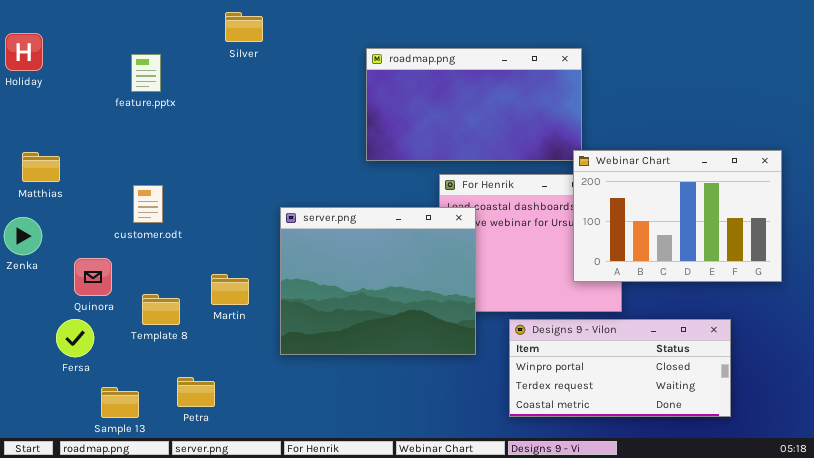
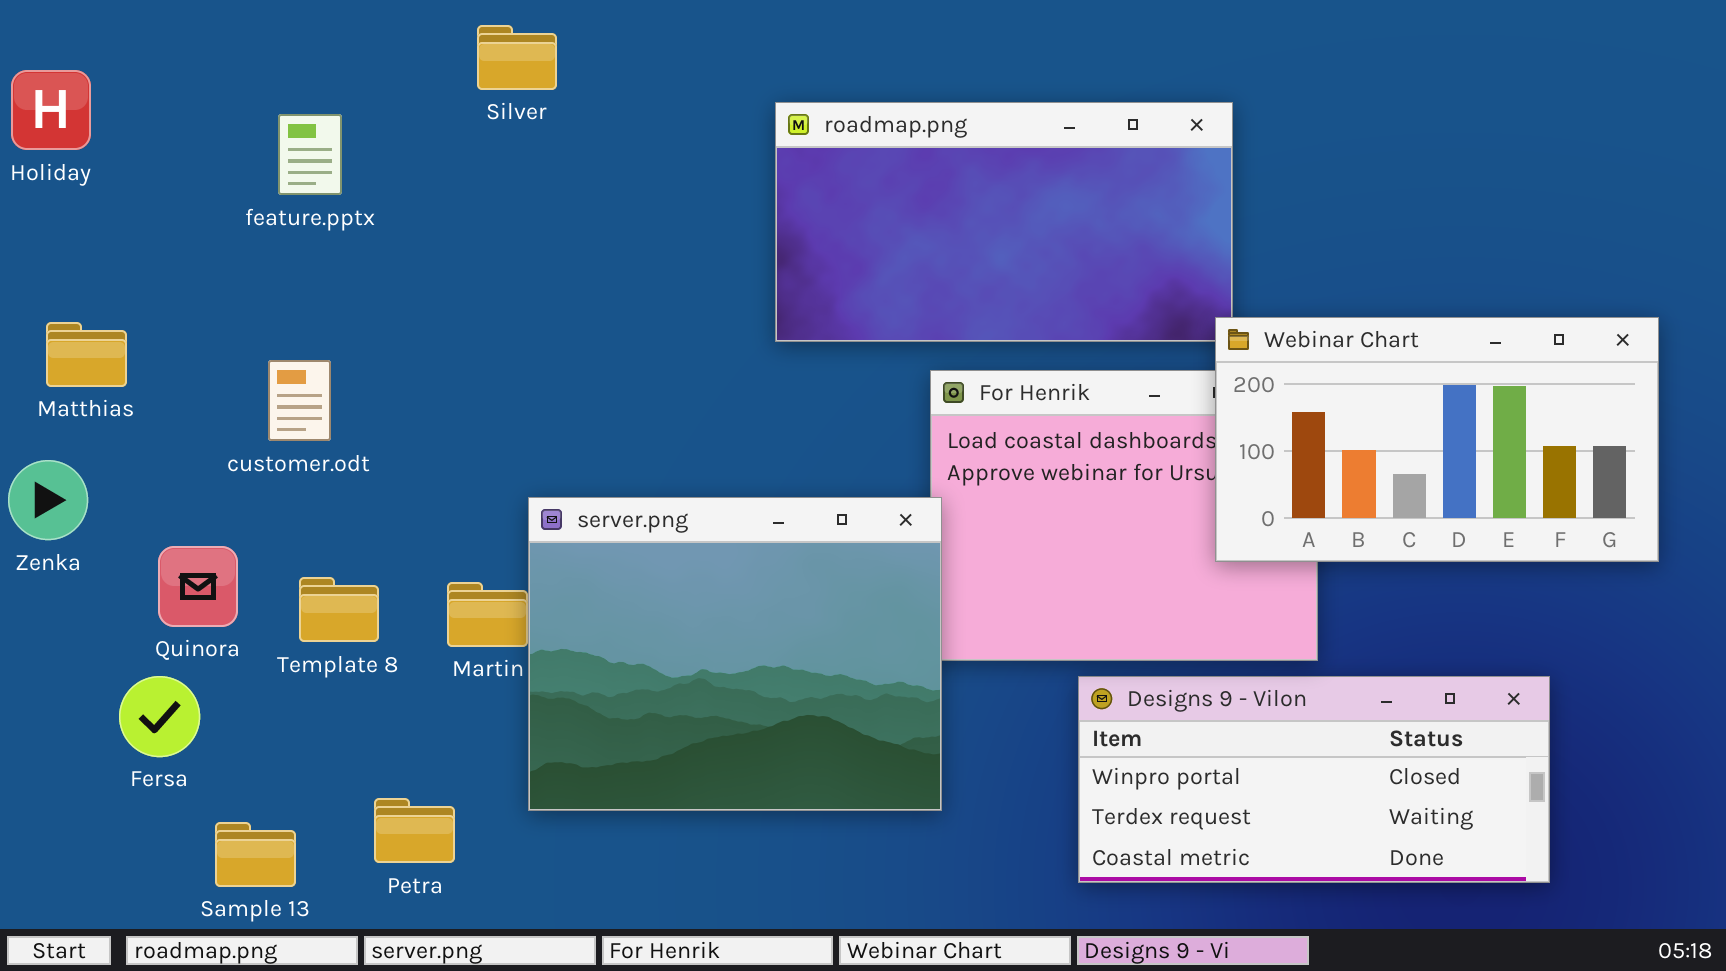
Webinar Chart: [573,150,782,282] -> [1215,317,1659,562], resized
customer.odt: [133,185,163,223] -> [268,360,331,441], moved
server.png: [280,207,476,355] -> [528,497,942,811], moved
Template 8: [142,294,180,325] -> [299,577,379,642], moved

